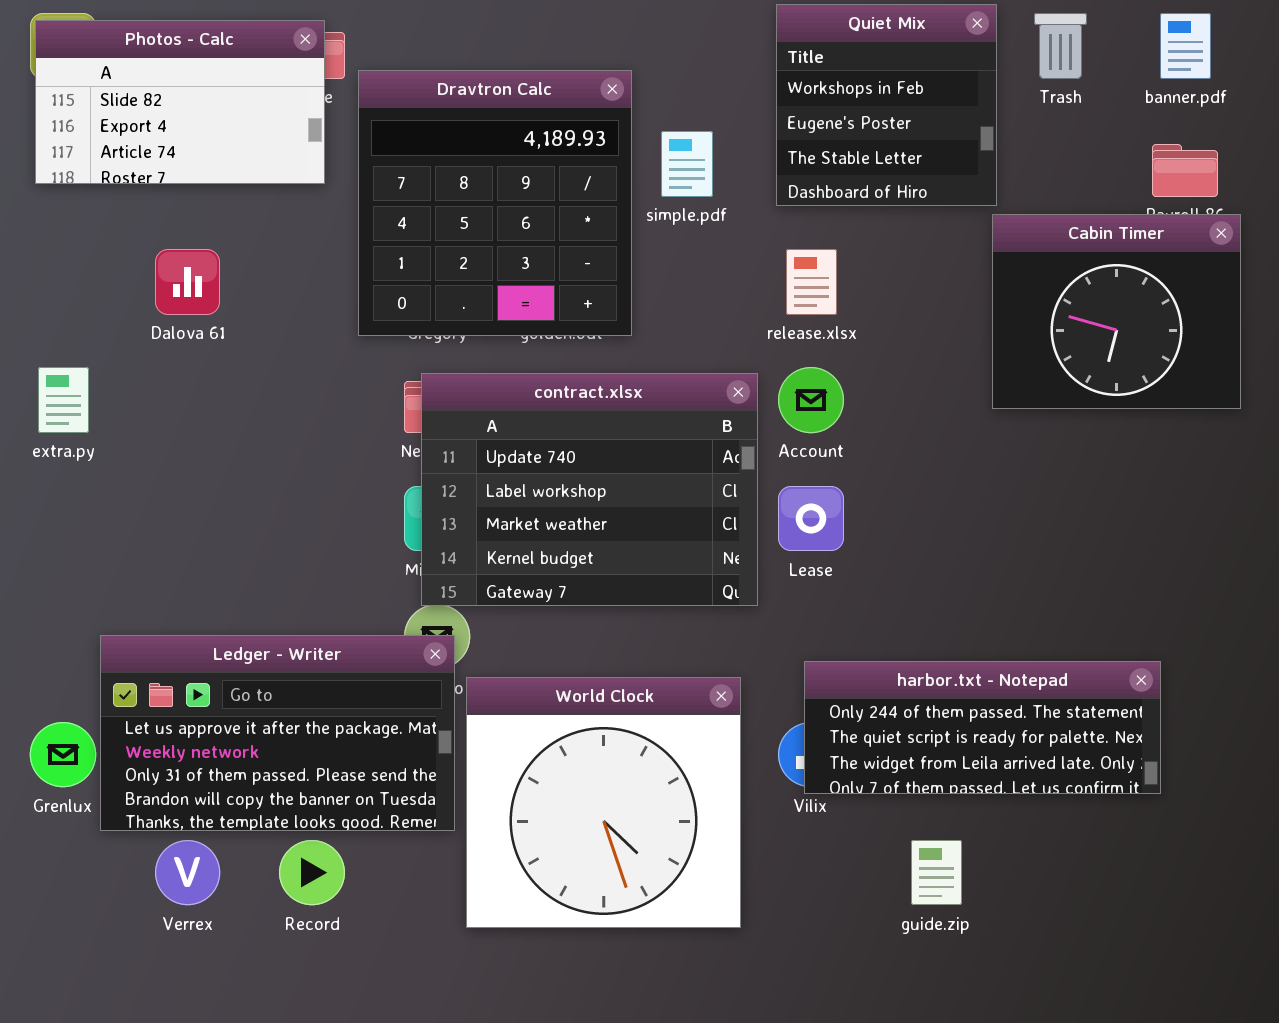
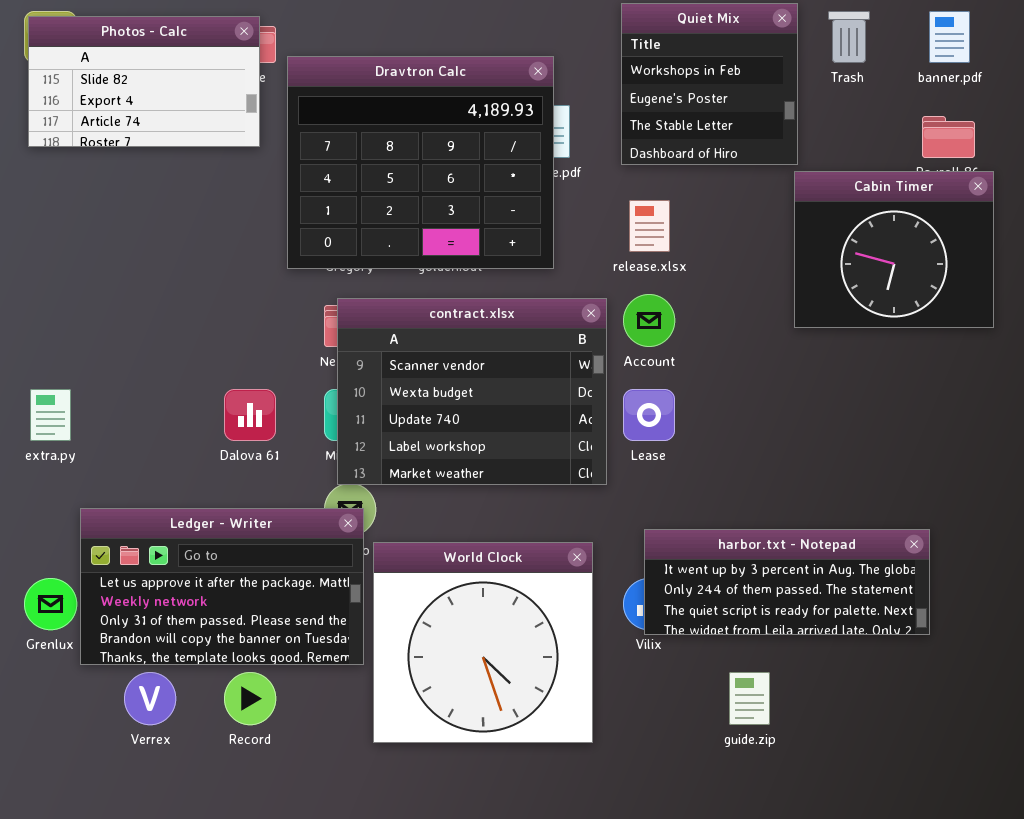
Dravtron Calc: [358,70,632,336] -> [287,56,554,269], resized
Dalova 61: [155,249,220,315] -> [224,389,276,441], moved
extra.py: [38,367,89,433] -> [30,389,71,441], moved
contract.xlsx: [421,373,758,606] -> [337,298,607,485], scrolled up 2 rows
harbor.txt - Notepad: [804,661,1161,794] -> [644,529,930,635], scrolled up 1 row

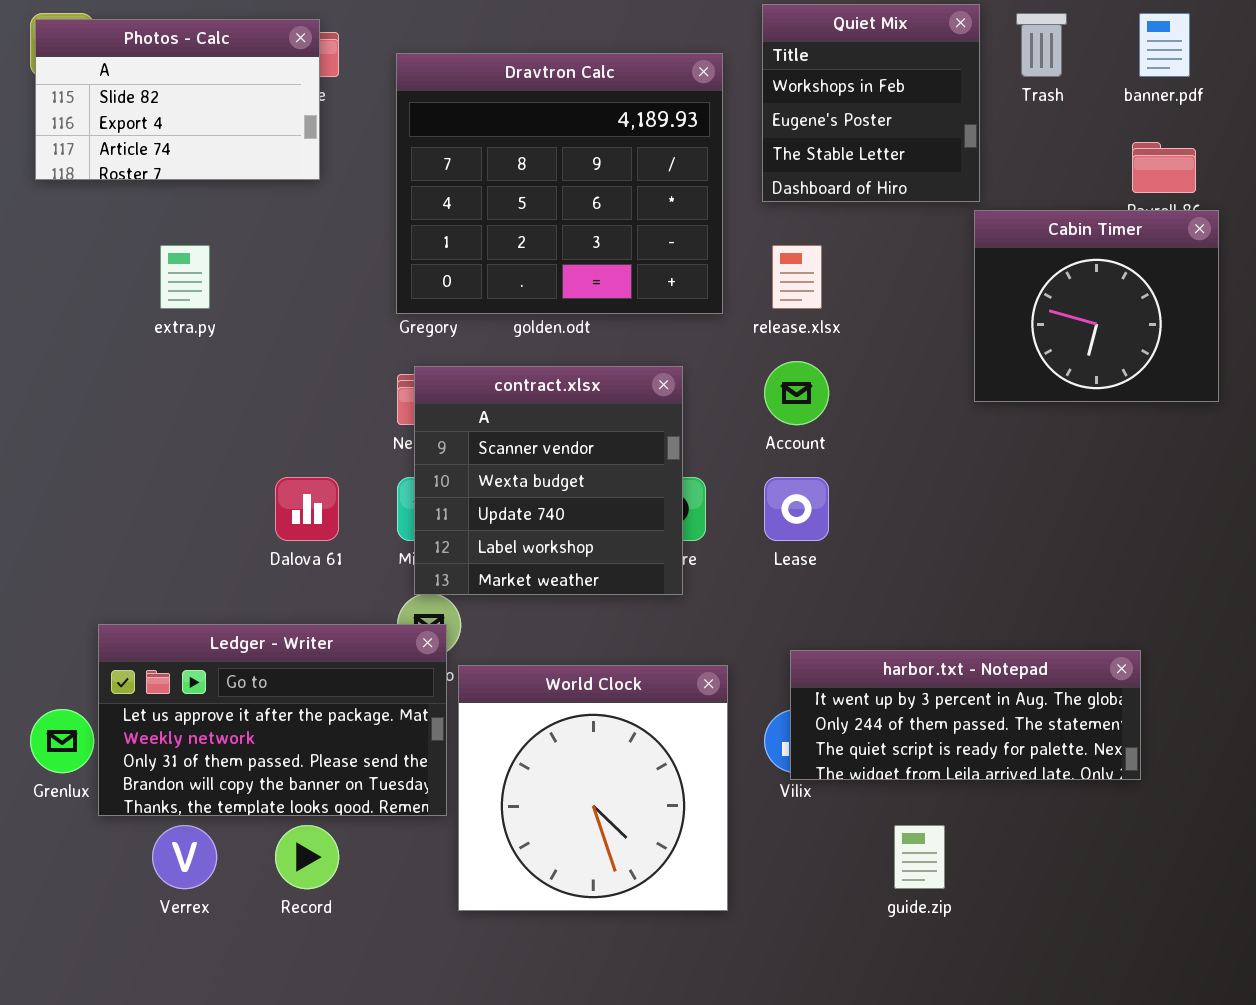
Dravtron Calc: [287,56,554,269] -> [396,53,723,314], moved
contract.xlsx: [337,298,607,485] -> [414,366,683,595], resized
extra.py: [30,389,71,441] -> [160,245,210,309], moved

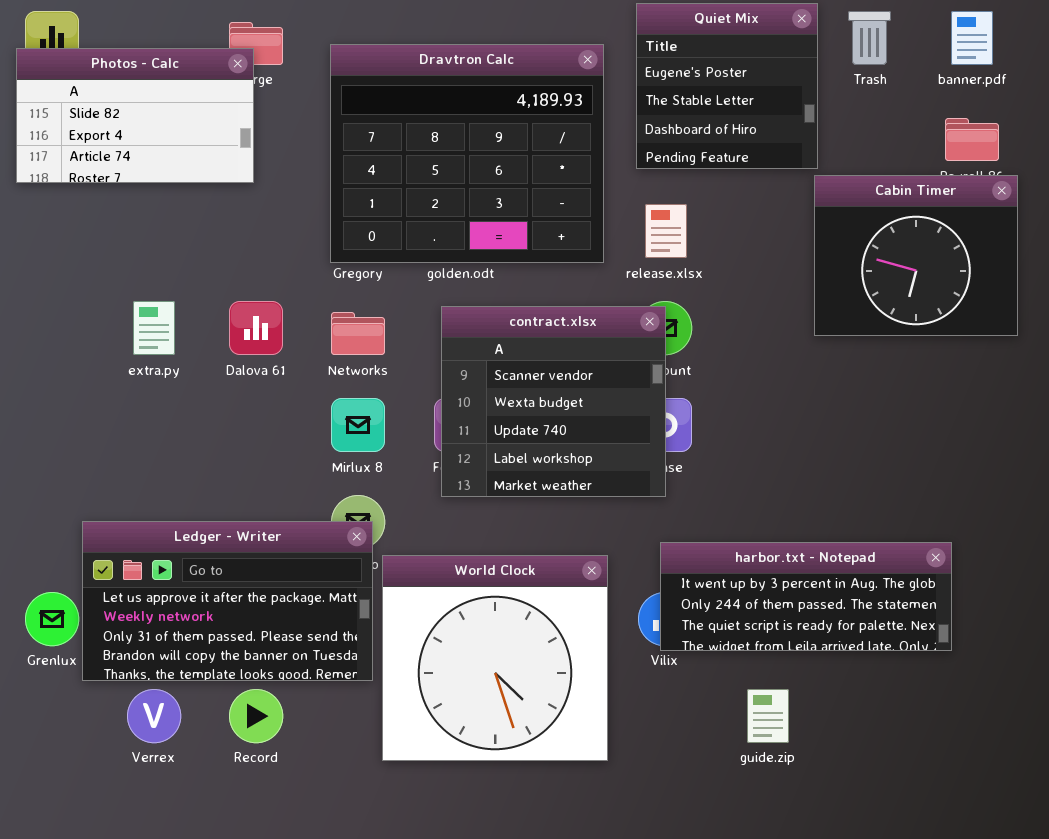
Quiet Mix: [762,4,980,202] -> [636,3,818,169], scrolled down 1 row
Photos - Calc: [35,19,320,180] -> [16,48,254,183], moved
extra.py: [160,245,210,309] -> [133,301,175,355], moved
contract.xlsx: [414,366,683,595] -> [441,306,666,497], moved
Dalova 61: [275,477,339,541] -> [229,301,283,355], moved

